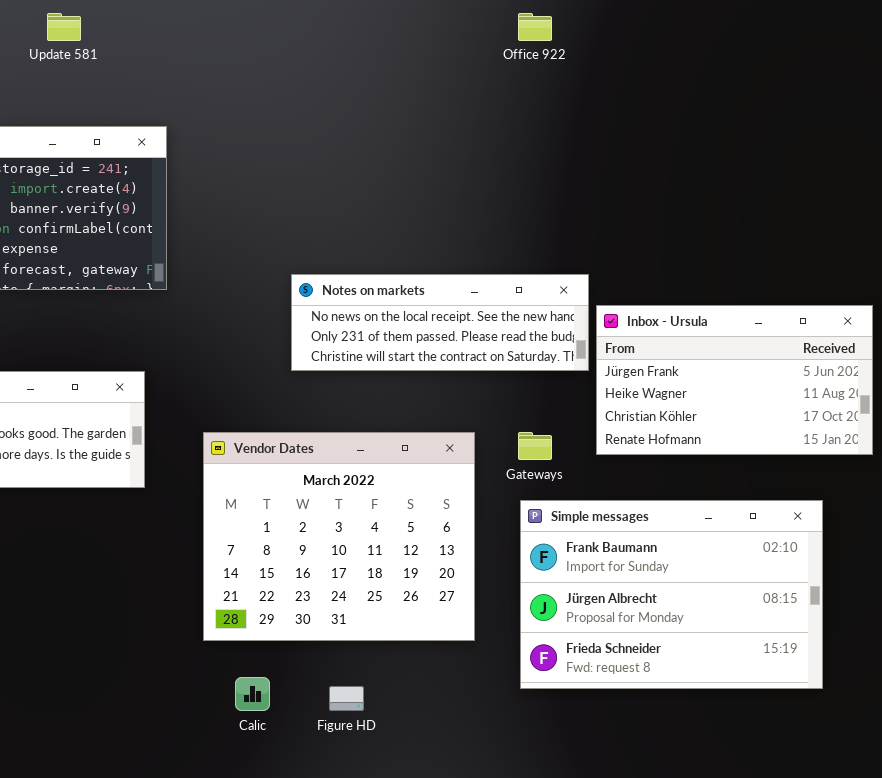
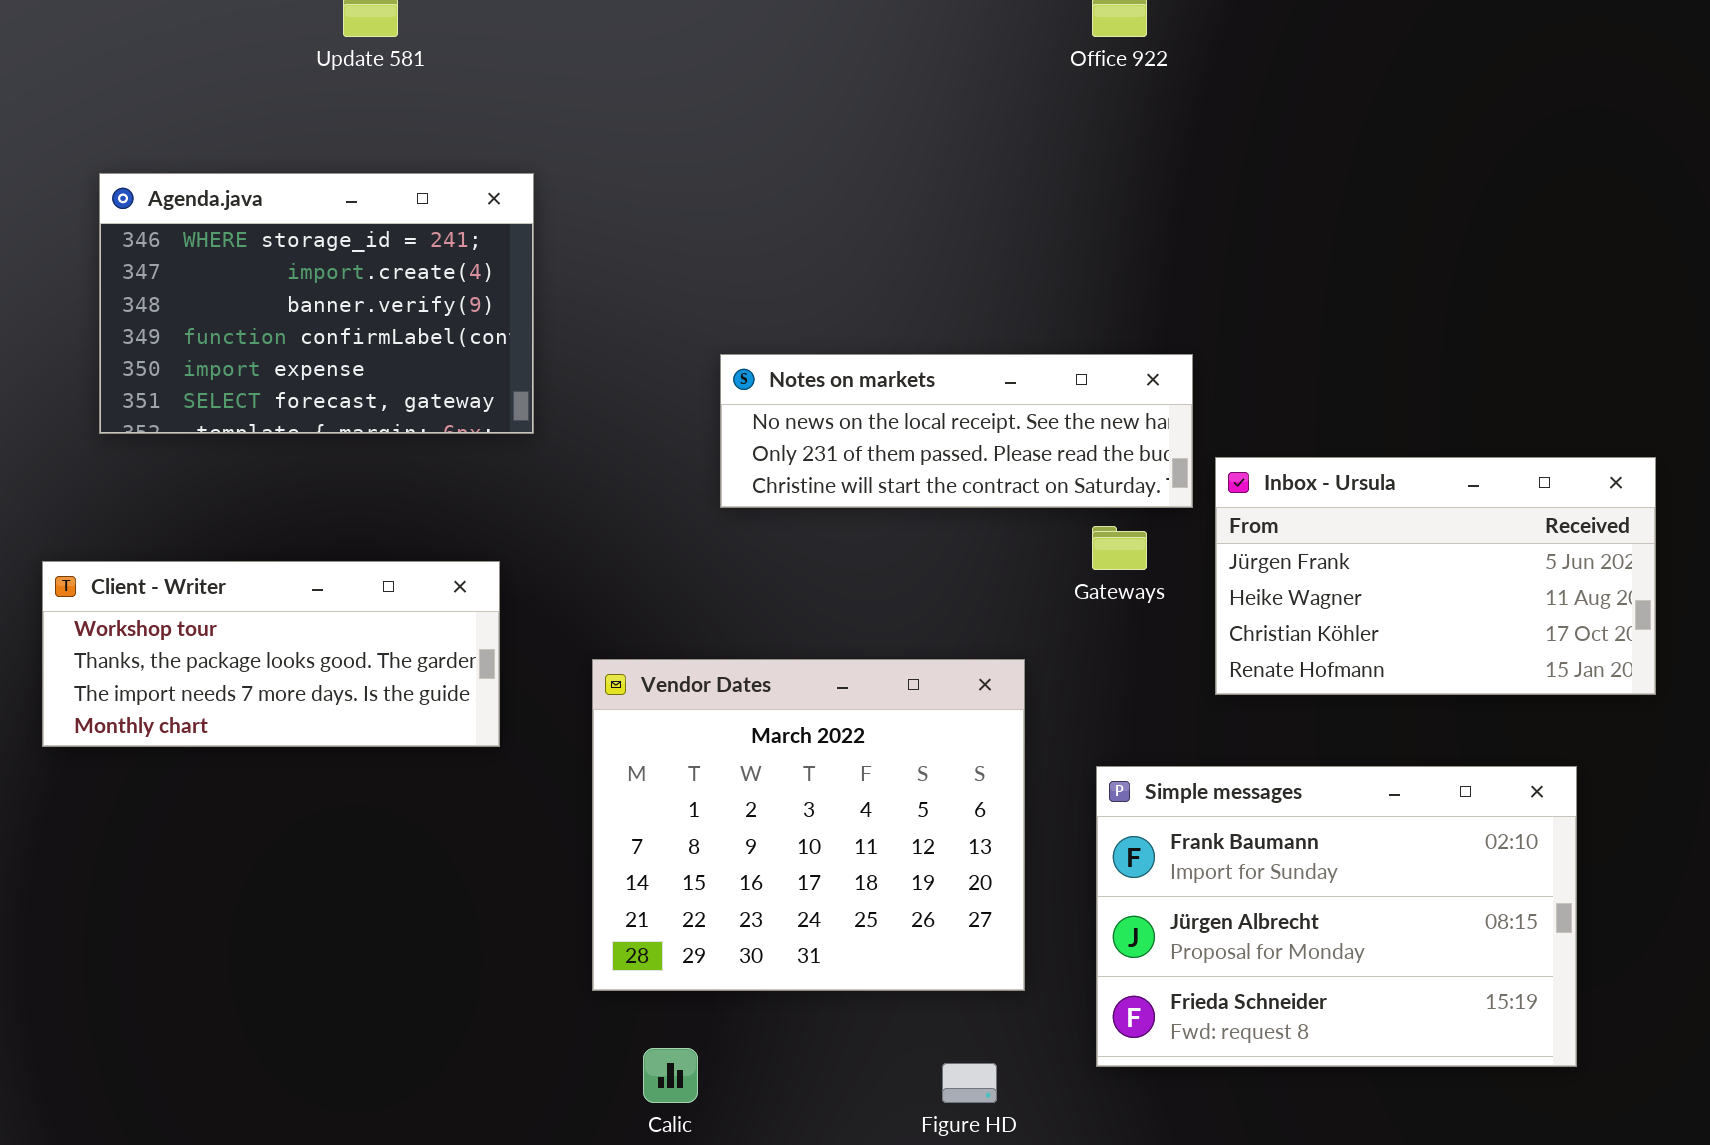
Notes on markets: [291,274,589,371] -> [720,354,1193,508], moved
Gateways: [518,432,552,460] -> [1092,526,1147,570], moved
Figure HD: [329,686,364,711] -> [942,1063,997,1103], moved

